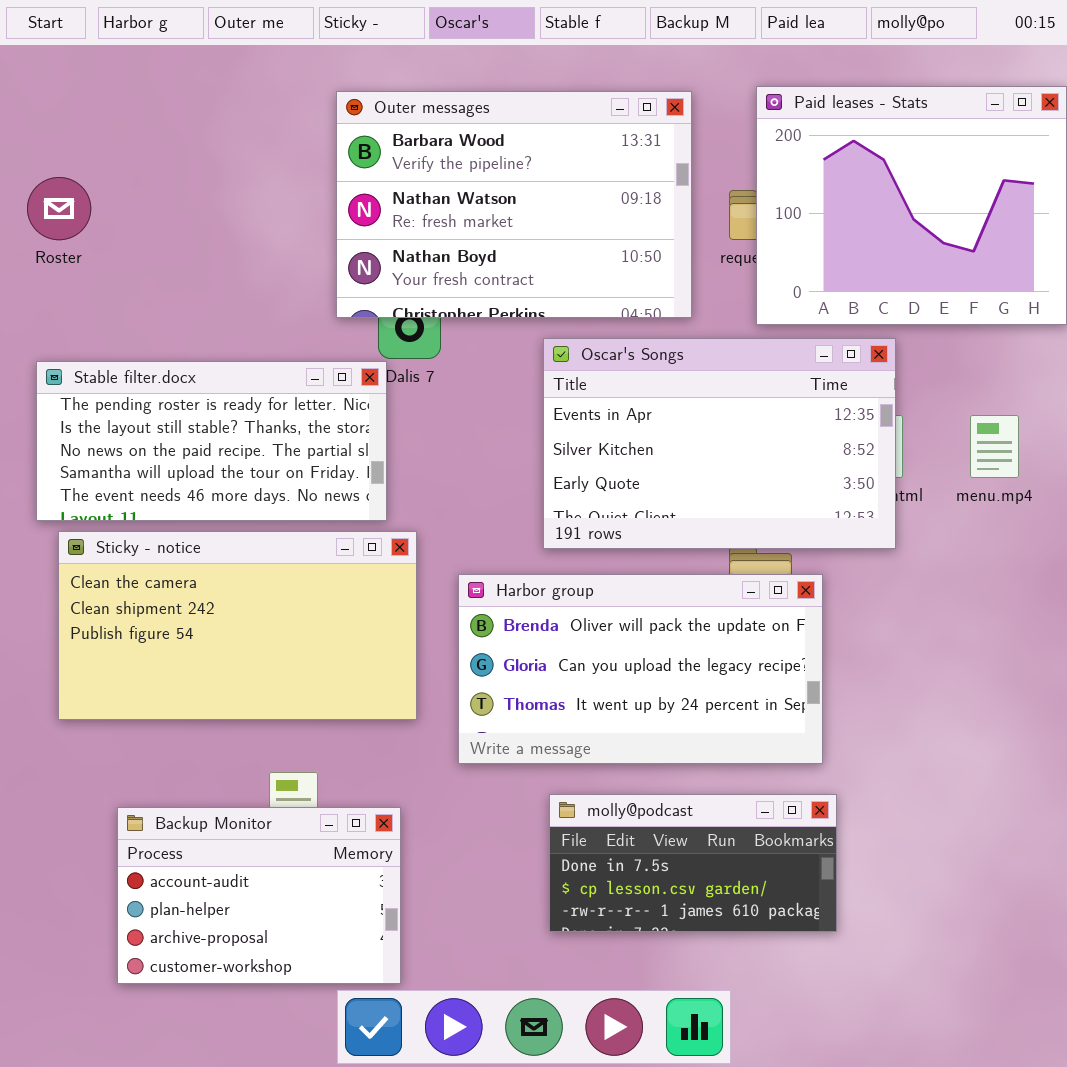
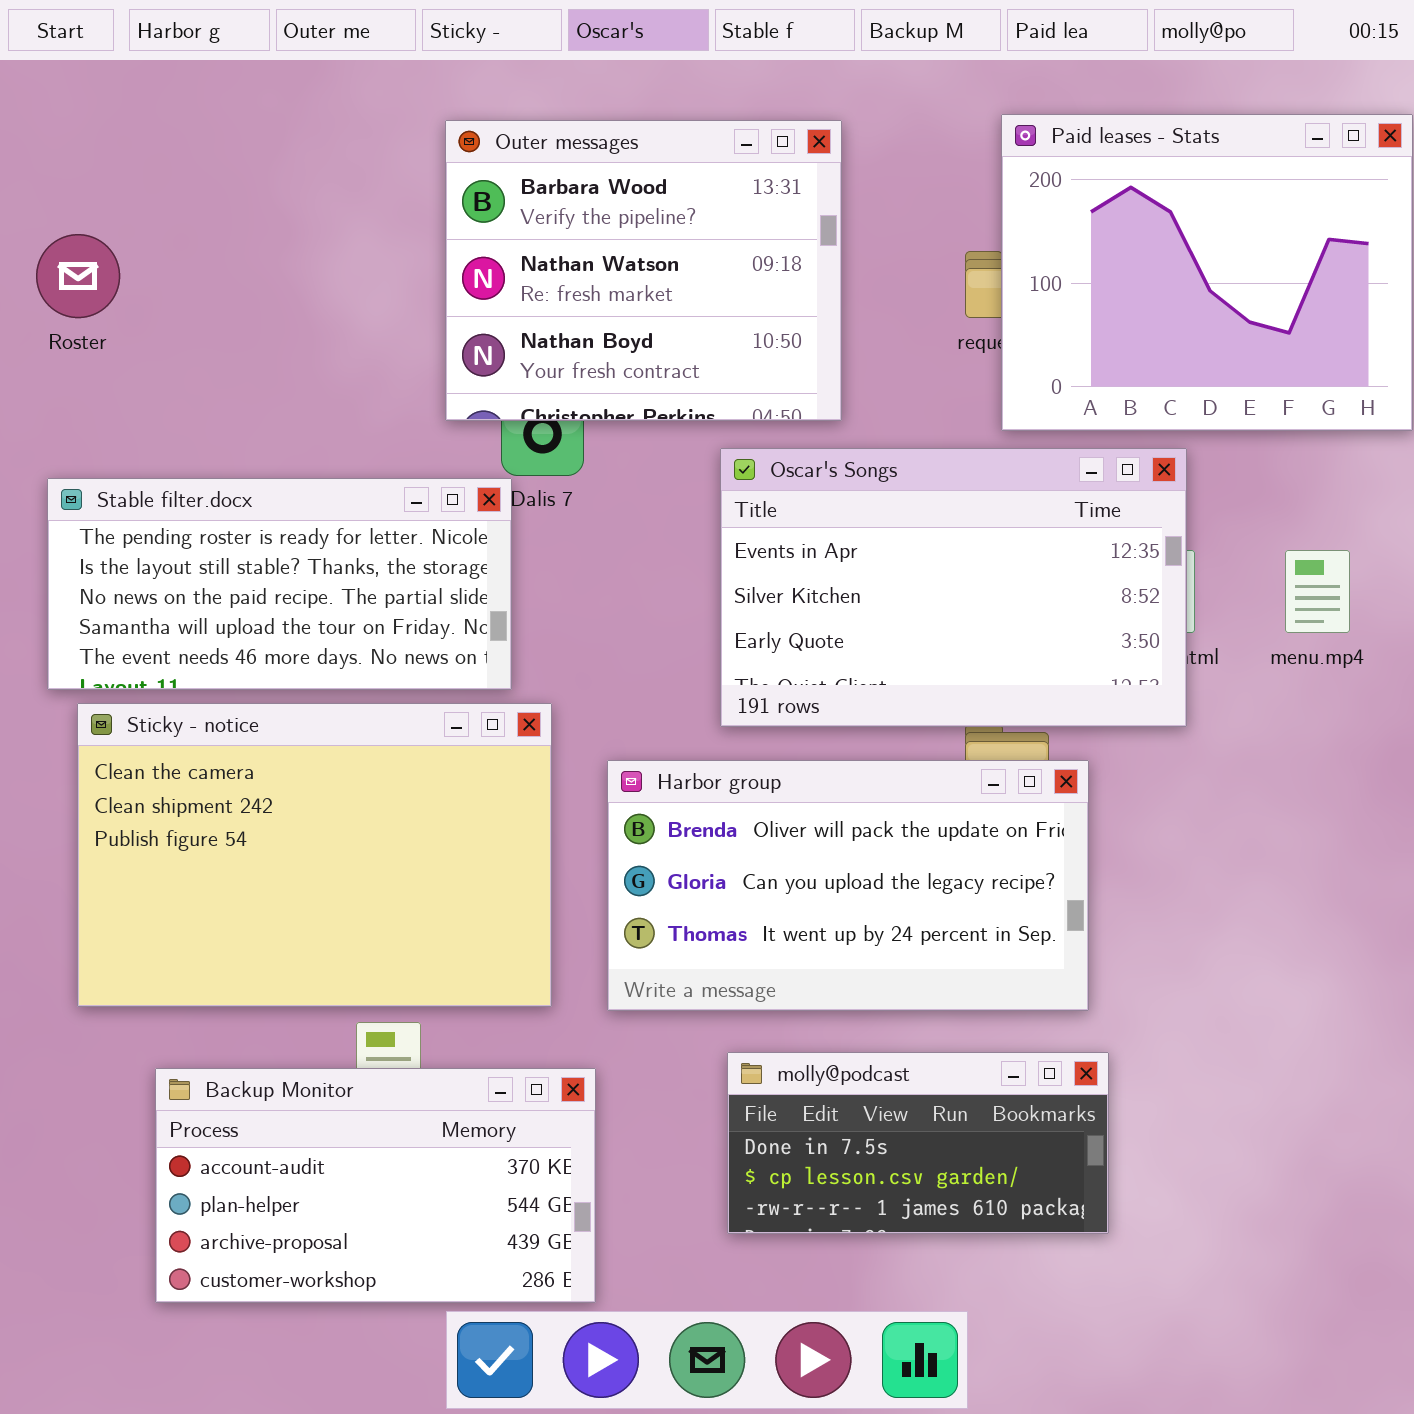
Outer messages: [336,91,692,318] -> [445,120,842,421], resized
Sticky - notice: [58,531,417,720] -> [77,703,552,1007], resized
Backup Monitor: [117,807,401,984] -> [155,1068,596,1303], resized

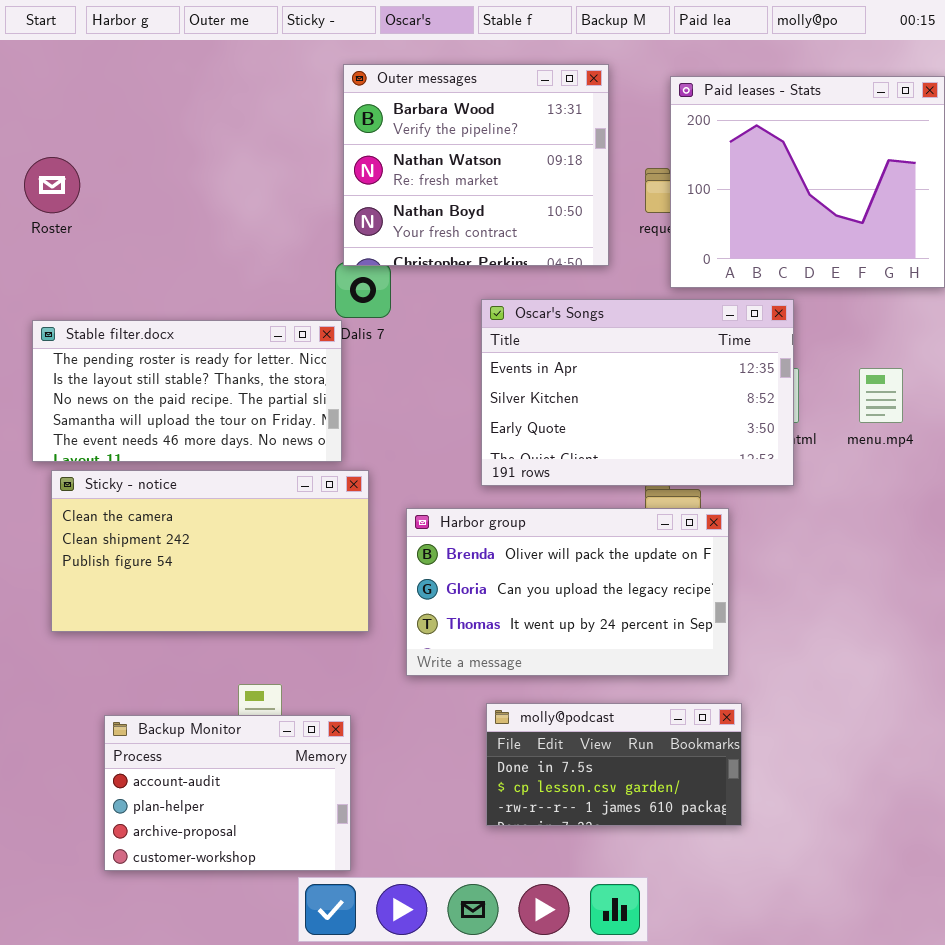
Outer messages: [445,120,842,421] -> [343,64,609,266], moved
Sticky - notice: [77,703,552,1007] -> [51,470,369,632], resized
Backup Monitor: [155,1068,596,1303] -> [104,715,351,871], resized

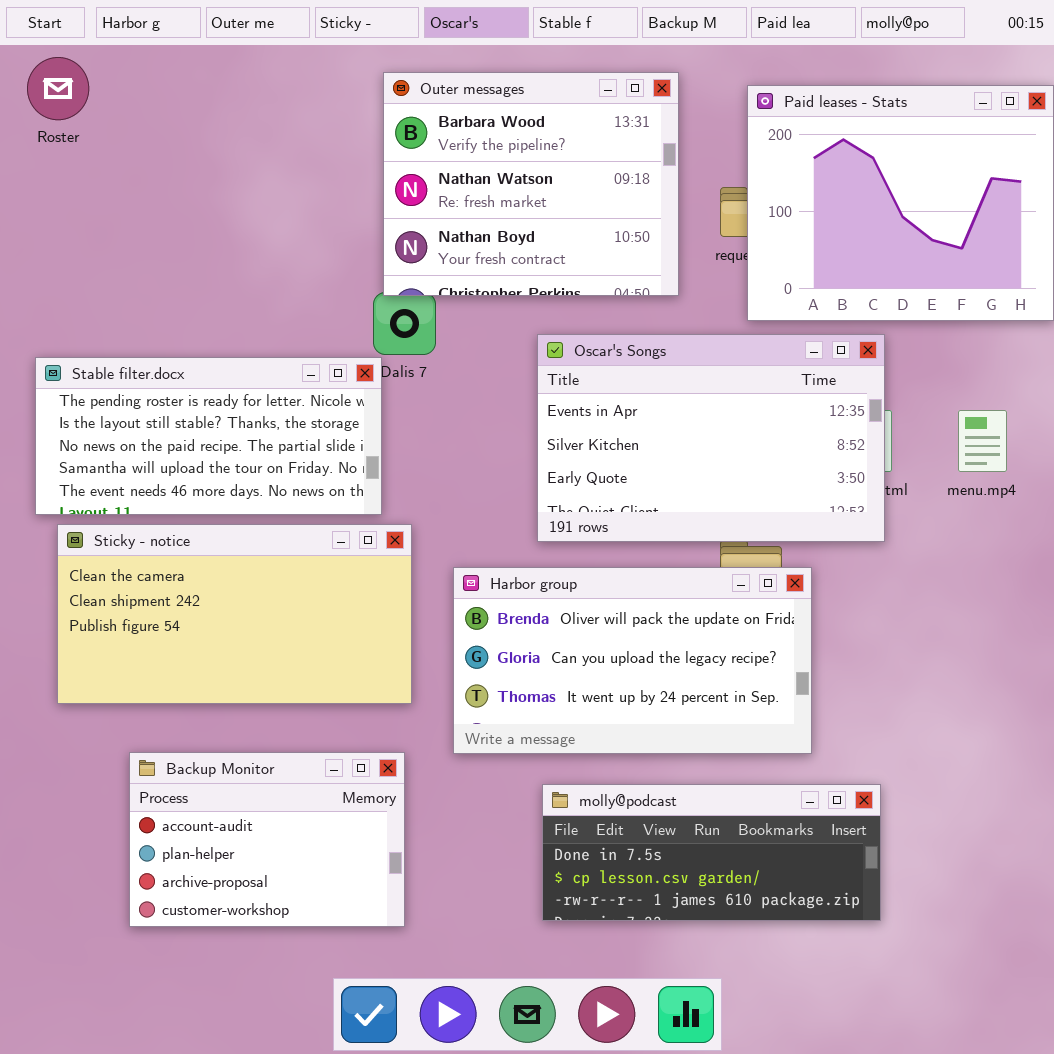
Roster: [24,157,80,213] -> [27,57,89,120], moved
molly@podcast: [486,703,742,826] -> [542,784,881,921], resized
Backup Monitor: [104,715,351,871] -> [129,752,405,927], moved

